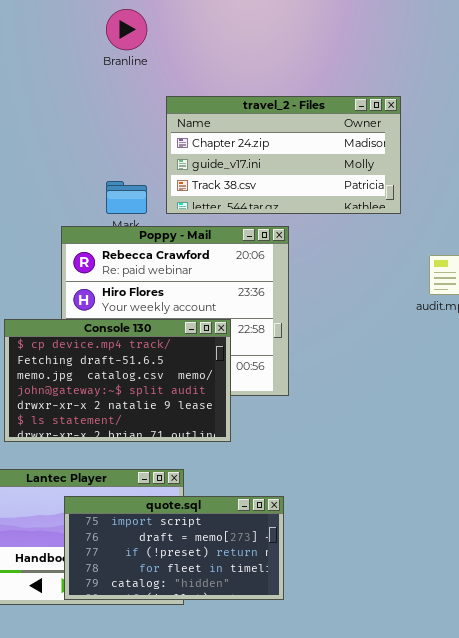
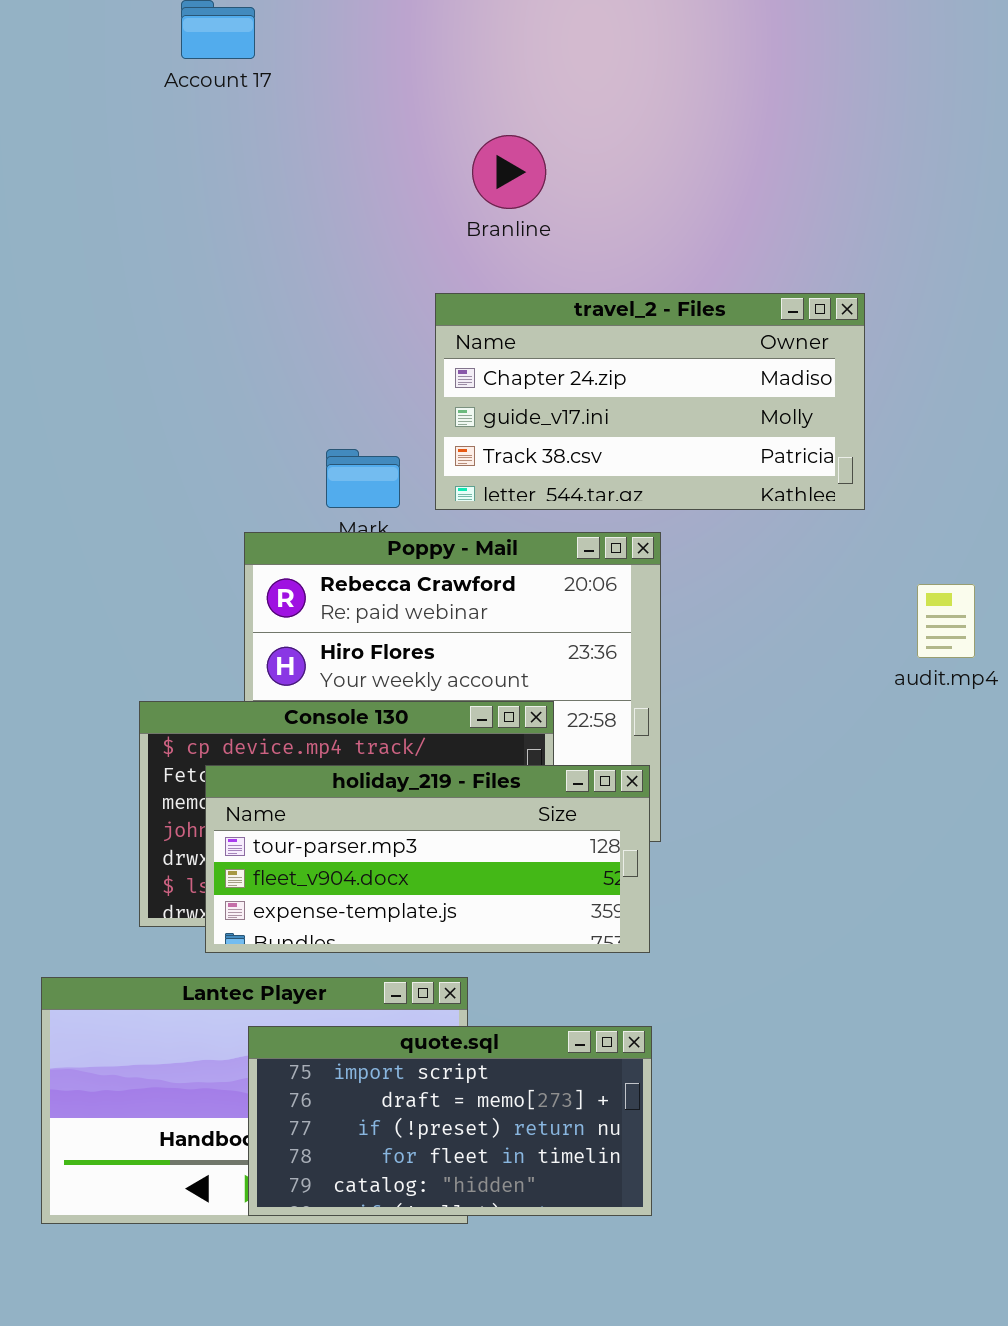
Branline: [106,9,147,50] -> [472,135,546,209], moved
holiday_219 - Files: none -> [205,765,650,953], opened

